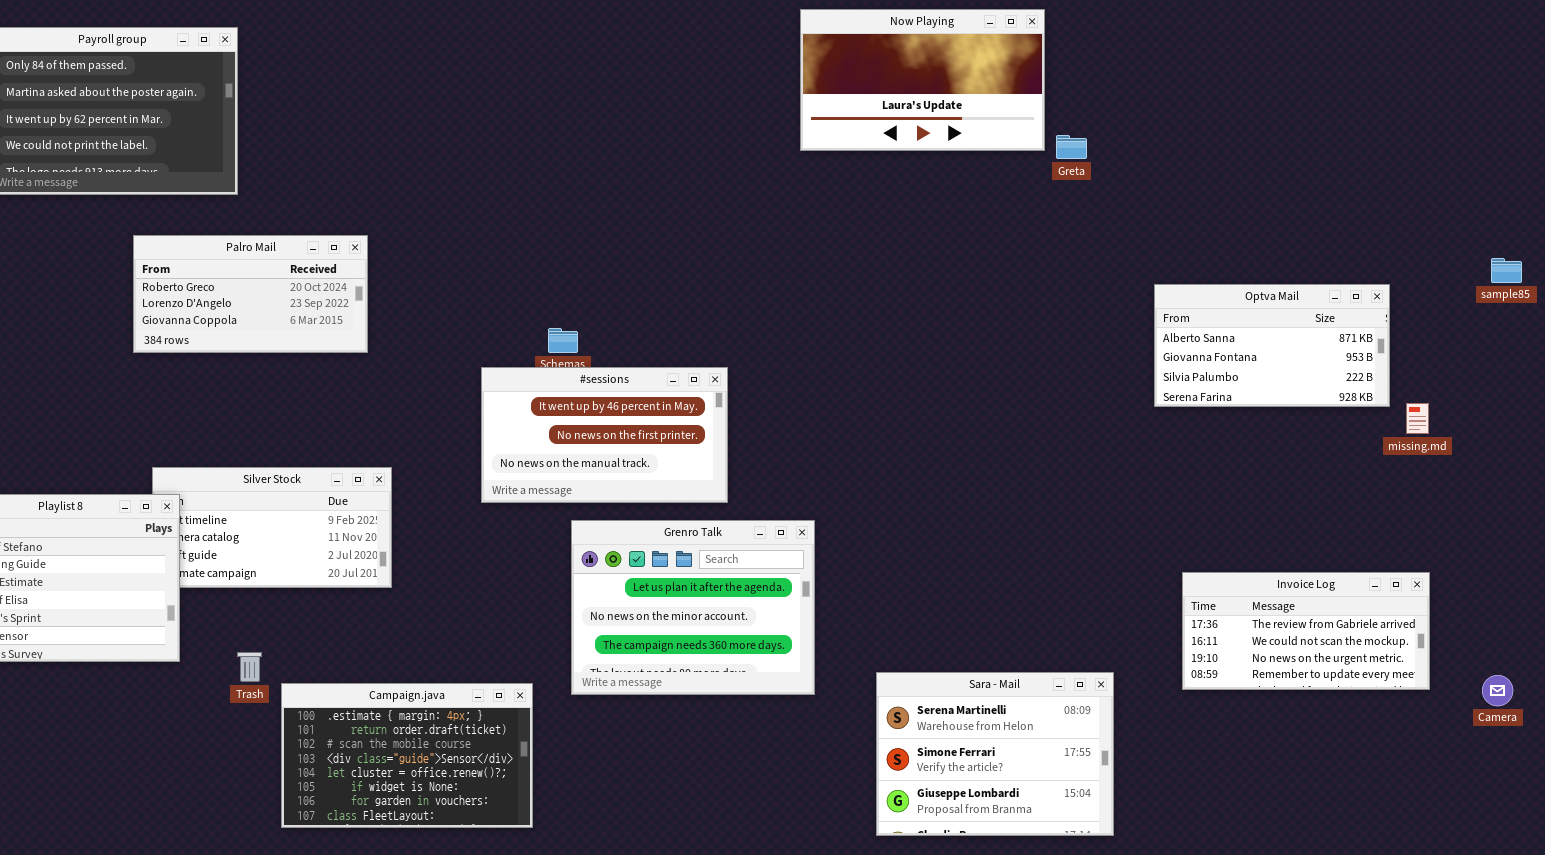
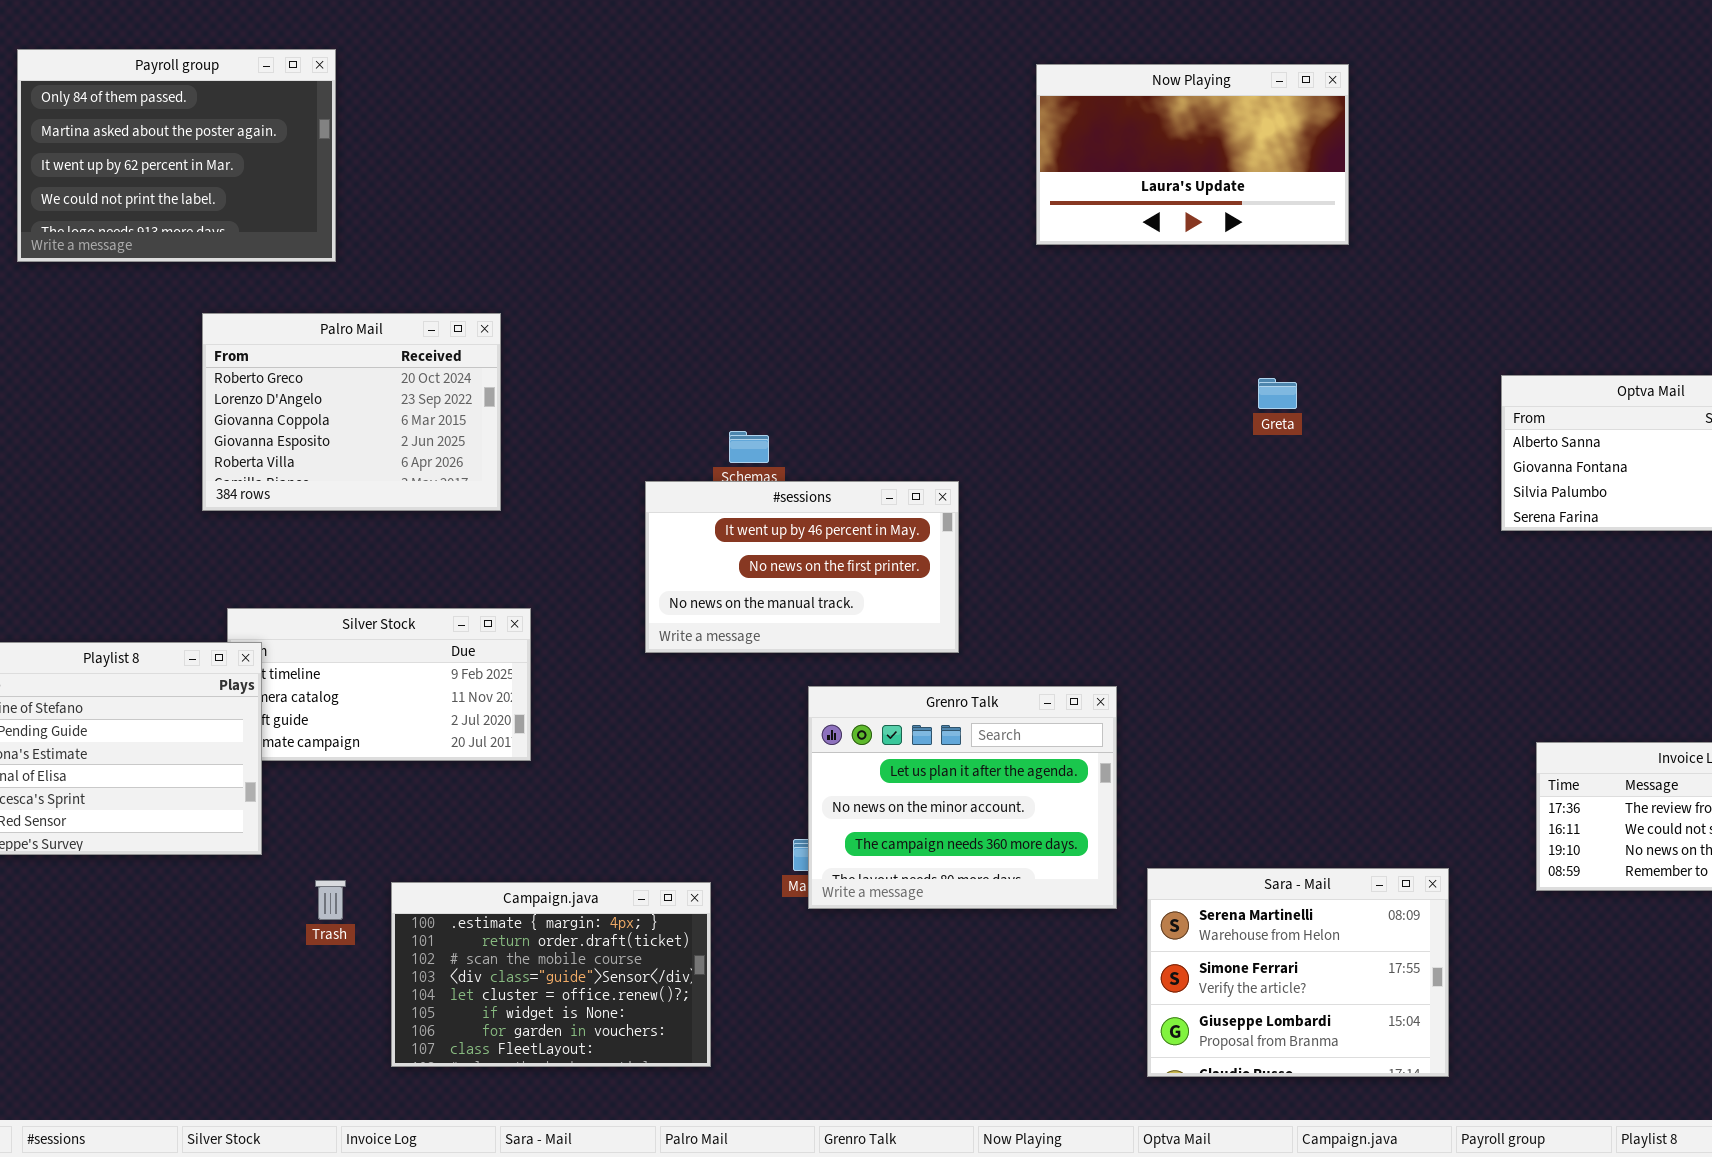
Now Playing: [800,9,1045,151] -> [1036,64,1349,245], moved
Greta: [1056,135,1087,159] -> [1258,378,1297,409], moved
Palro Mail: [133,235,368,353] -> [202,313,501,511], resized
Grenro Talk: [571,520,815,695] -> [808,686,1117,909], moved
Trash: [237,652,262,682] -> [315,880,346,920], moved

